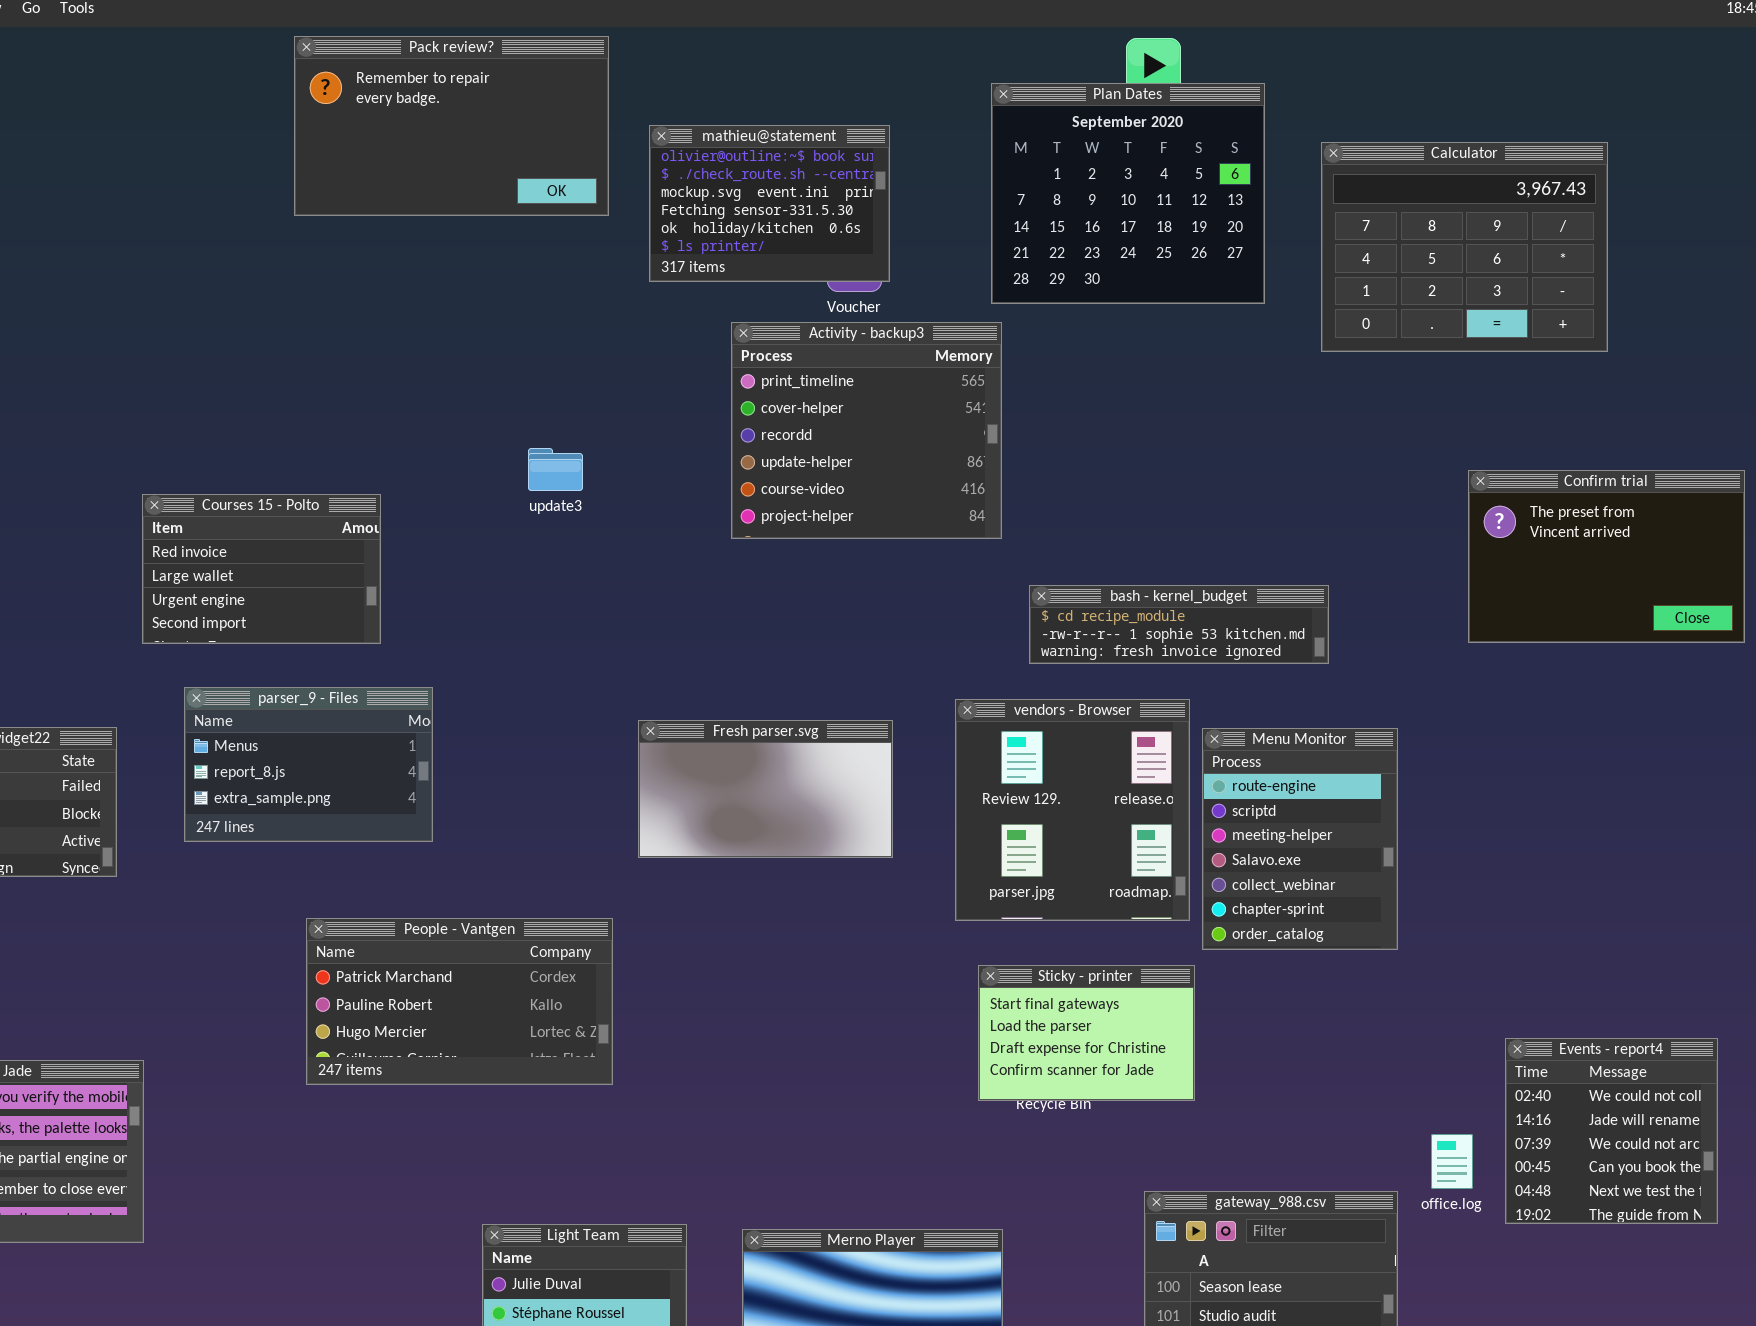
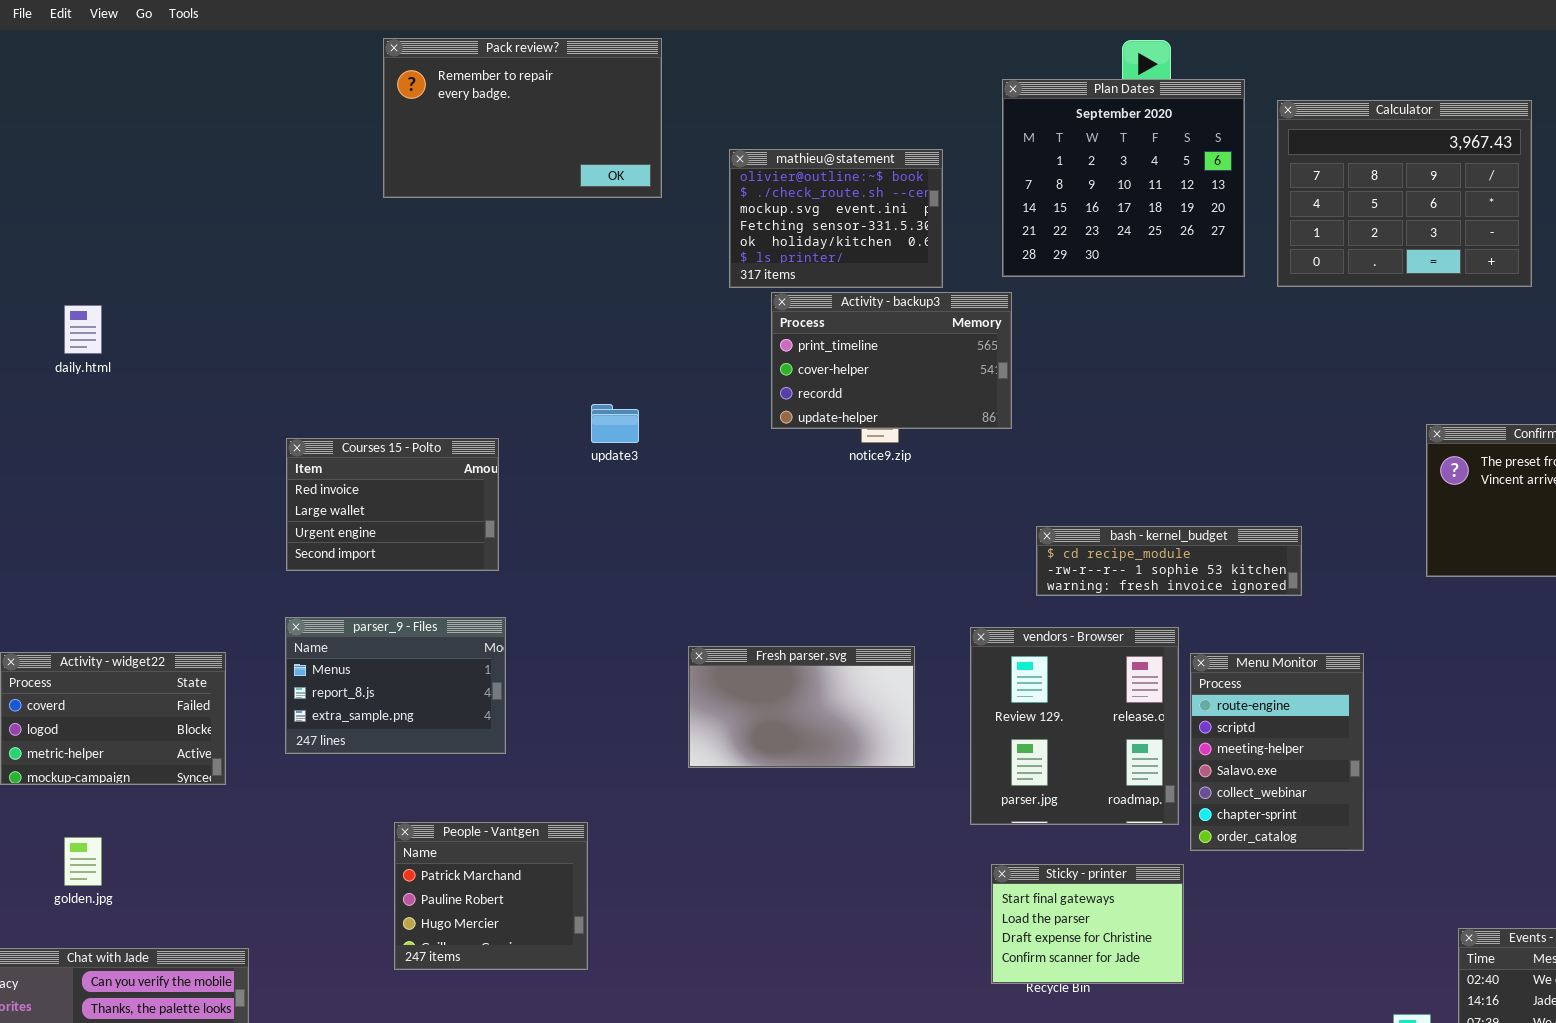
mathieu@statement: [649,125,890,282] -> [729,149,943,288], moved
Calculator: [1321,142,1608,352] -> [1277,100,1532,287], moved
Activity - backup3: [731,322,1002,539] -> [771,292,1012,429], resized
Courses 15 - Polto: [142,494,381,644] -> [286,438,499,571], moved
People - Vantgen: [306,918,613,1085] -> [394,822,588,970], resized

